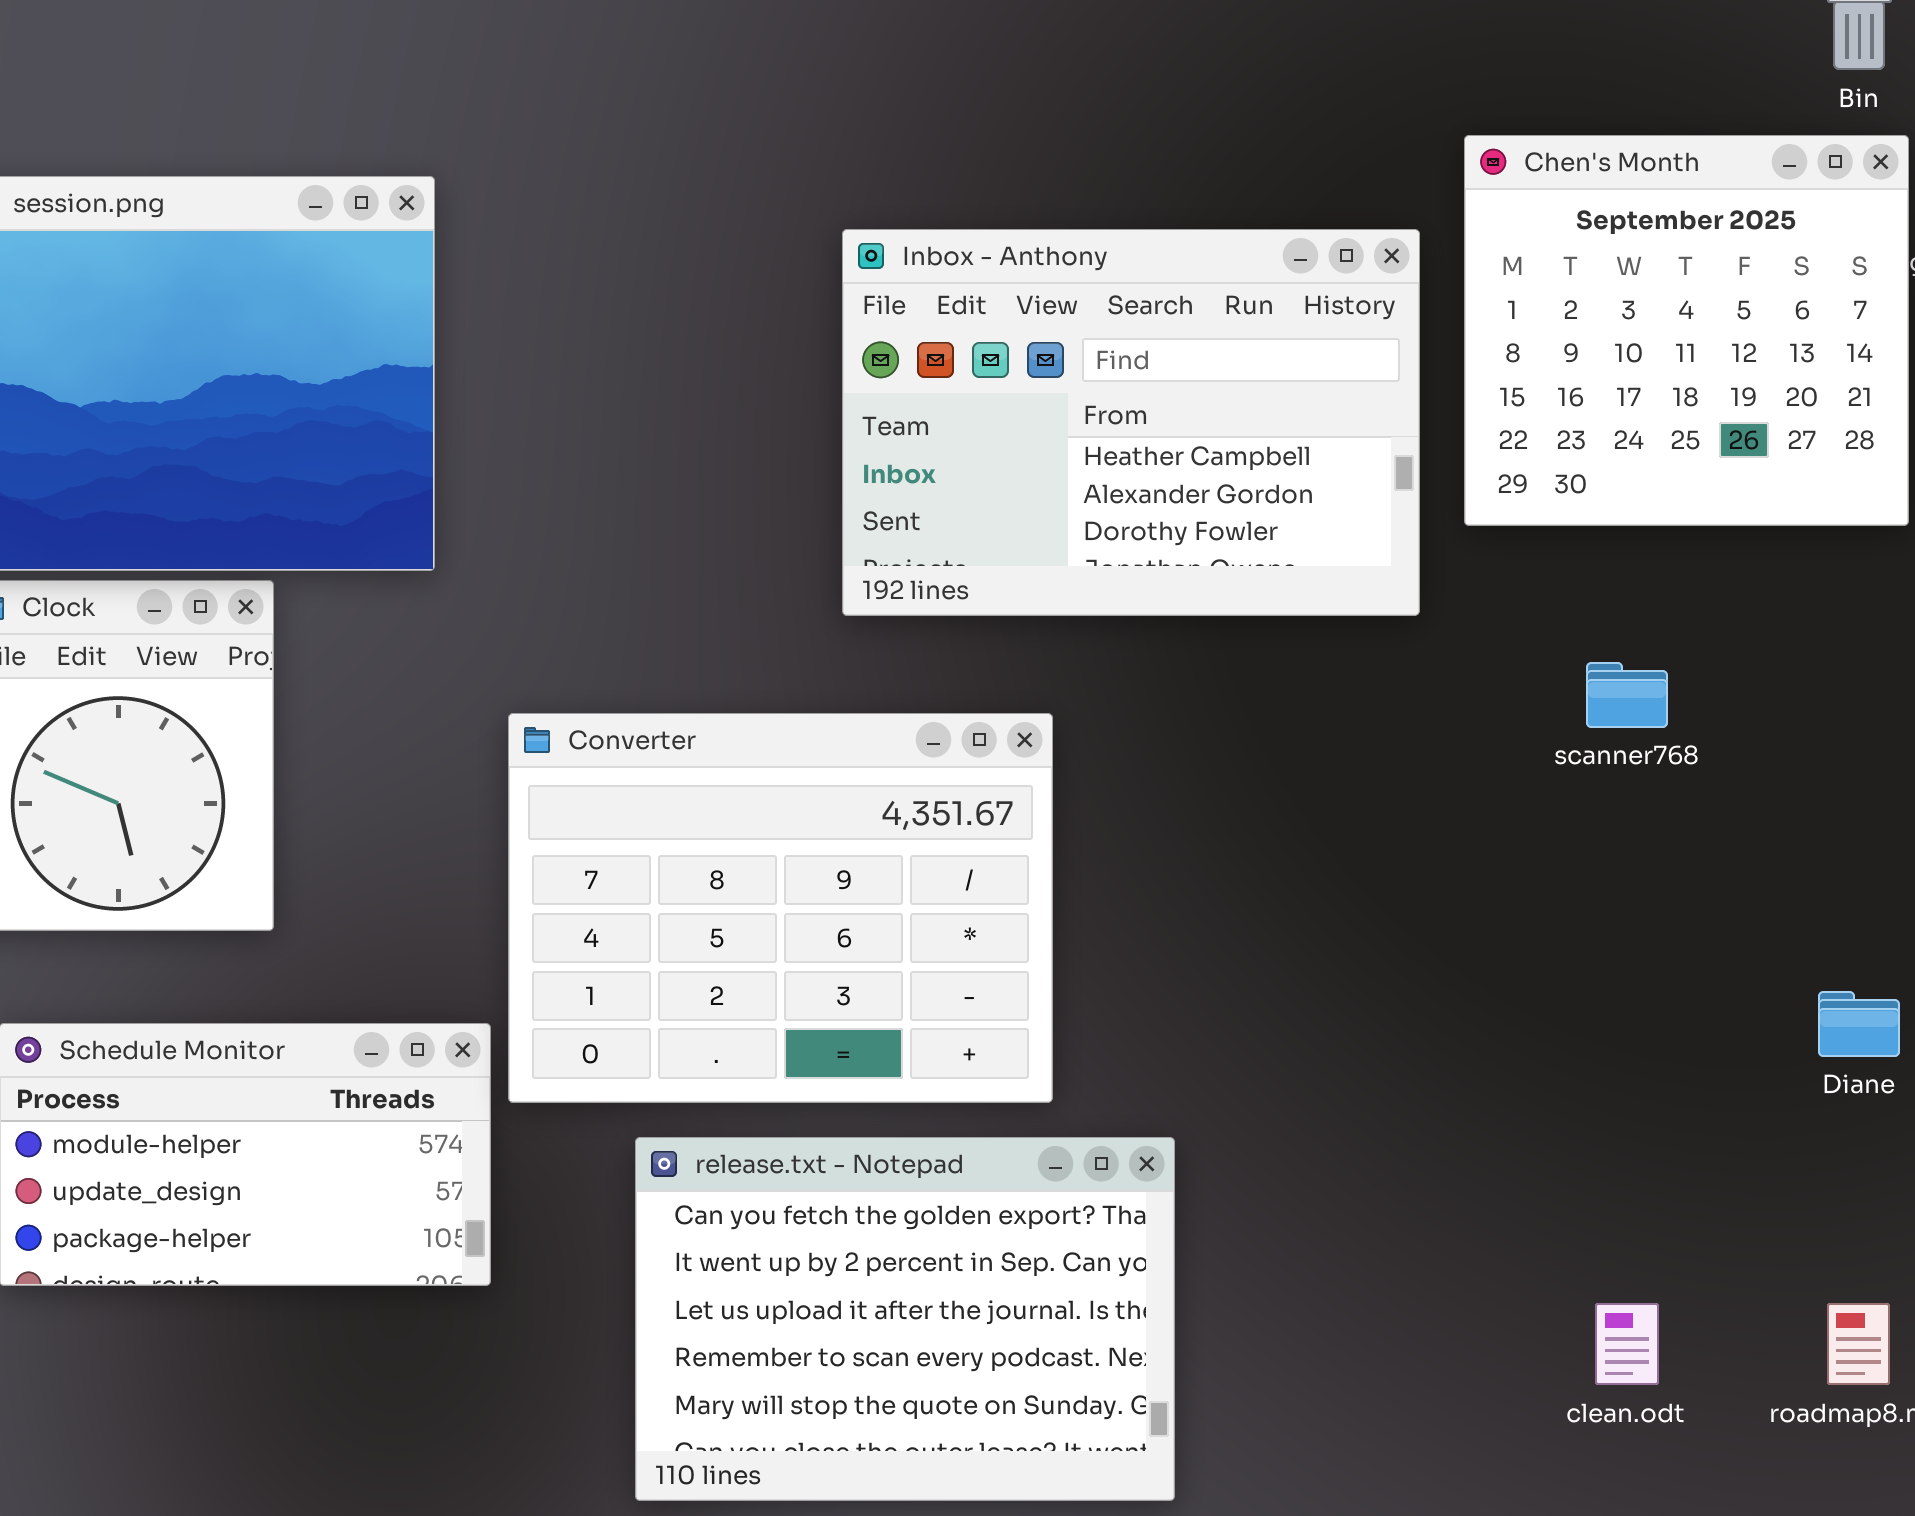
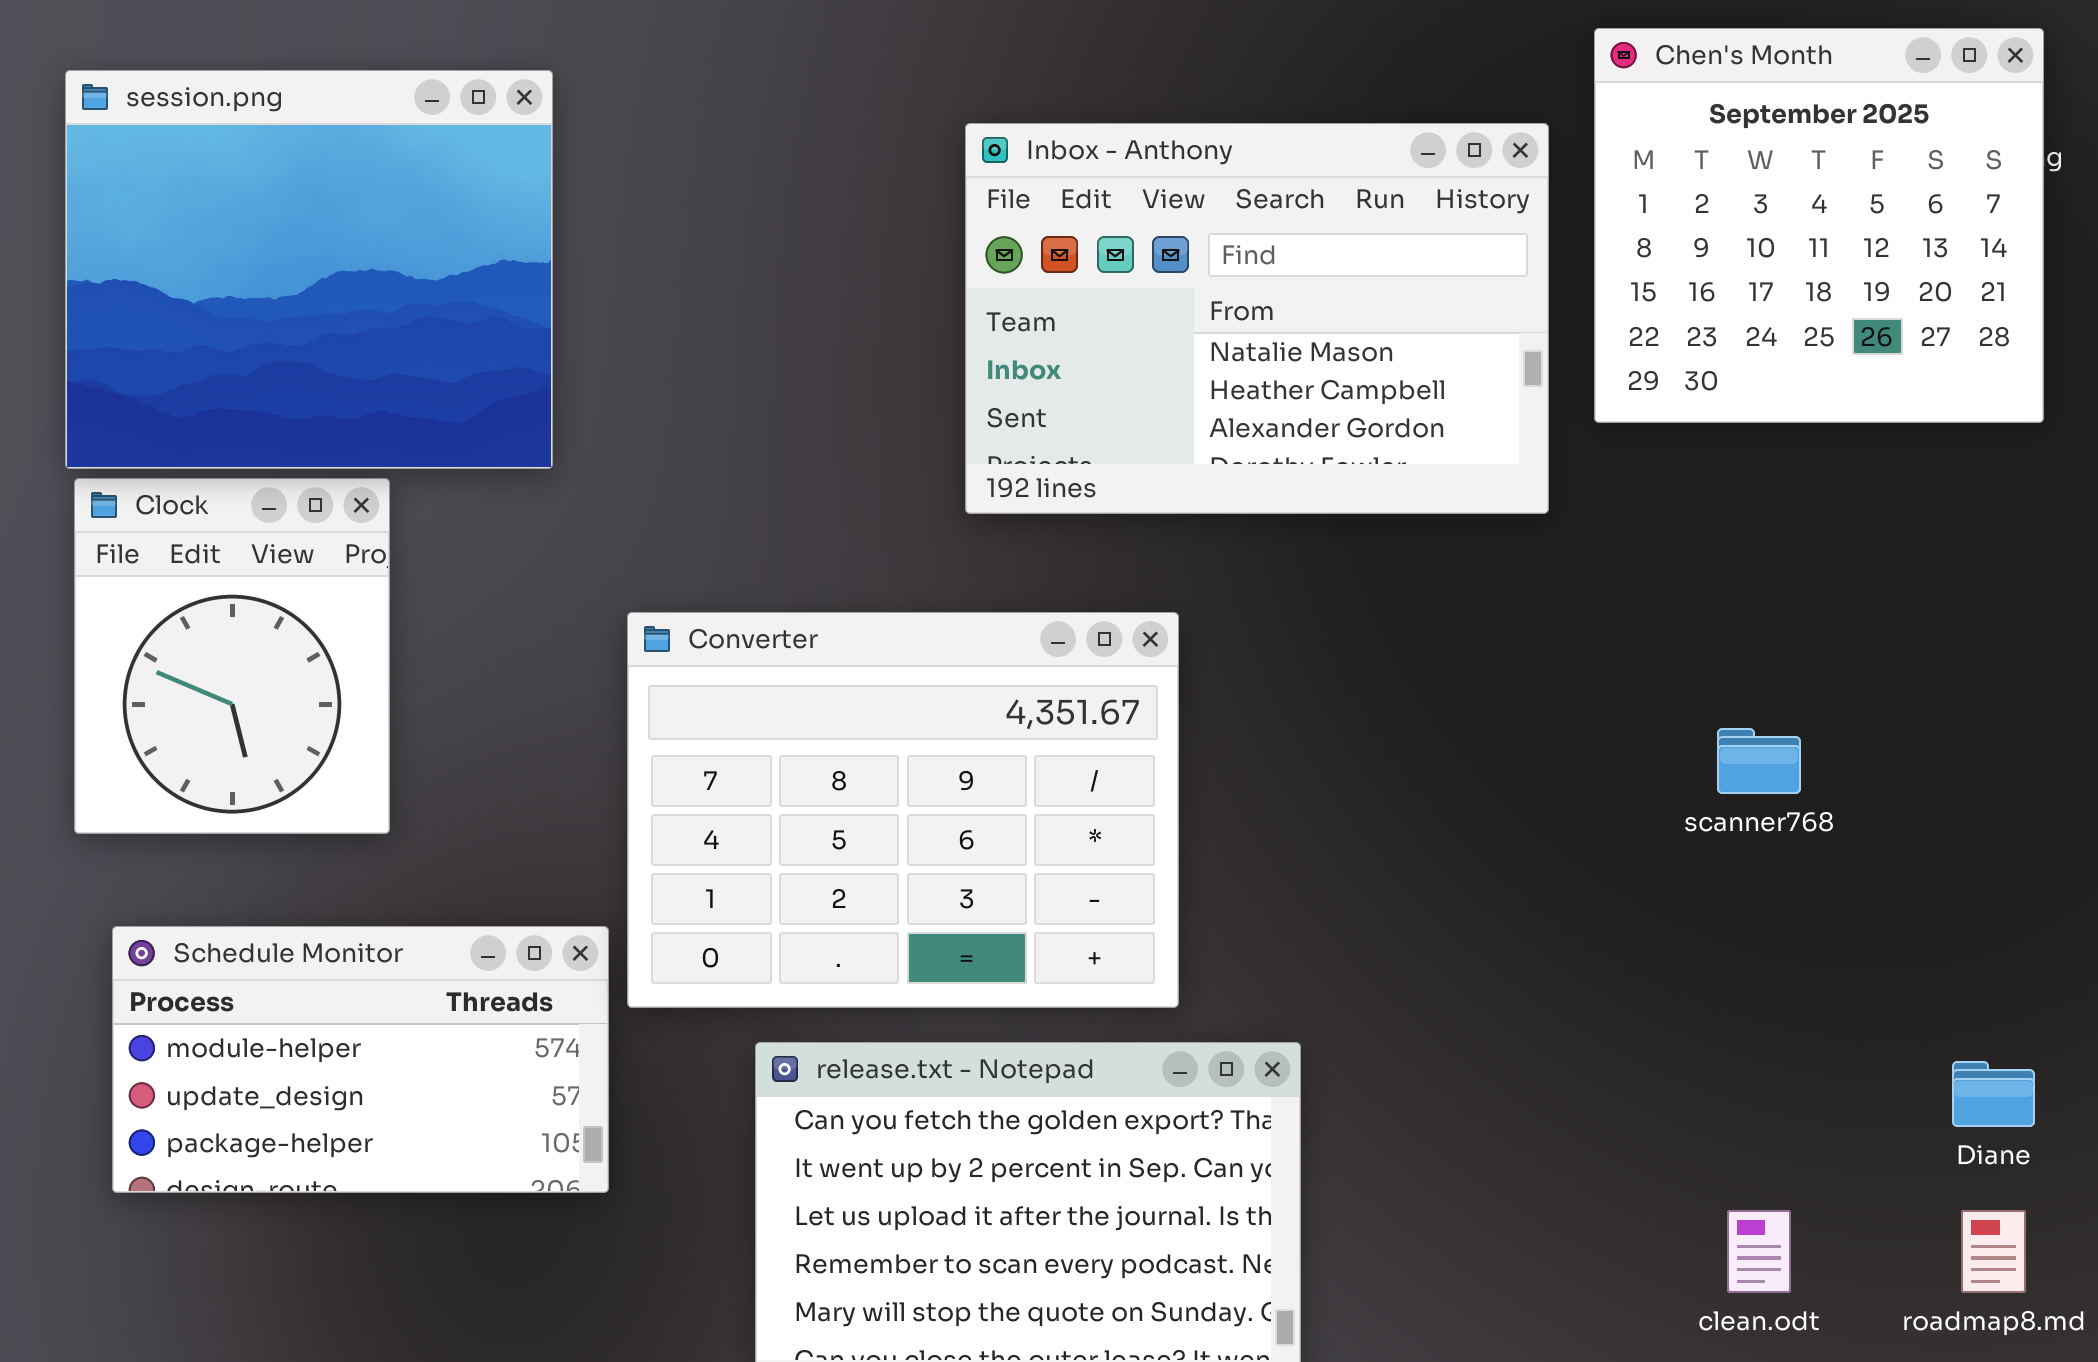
Inbox - Anthony: [842,229,1420,616] -> [965,123,1549,514], scrolled up 1 row
scanner768: [1586,662,1668,728] -> [1717,728,1801,794], moved
Diane: [1818,991,1900,1057] -> [1952,1061,2035,1127], moved

